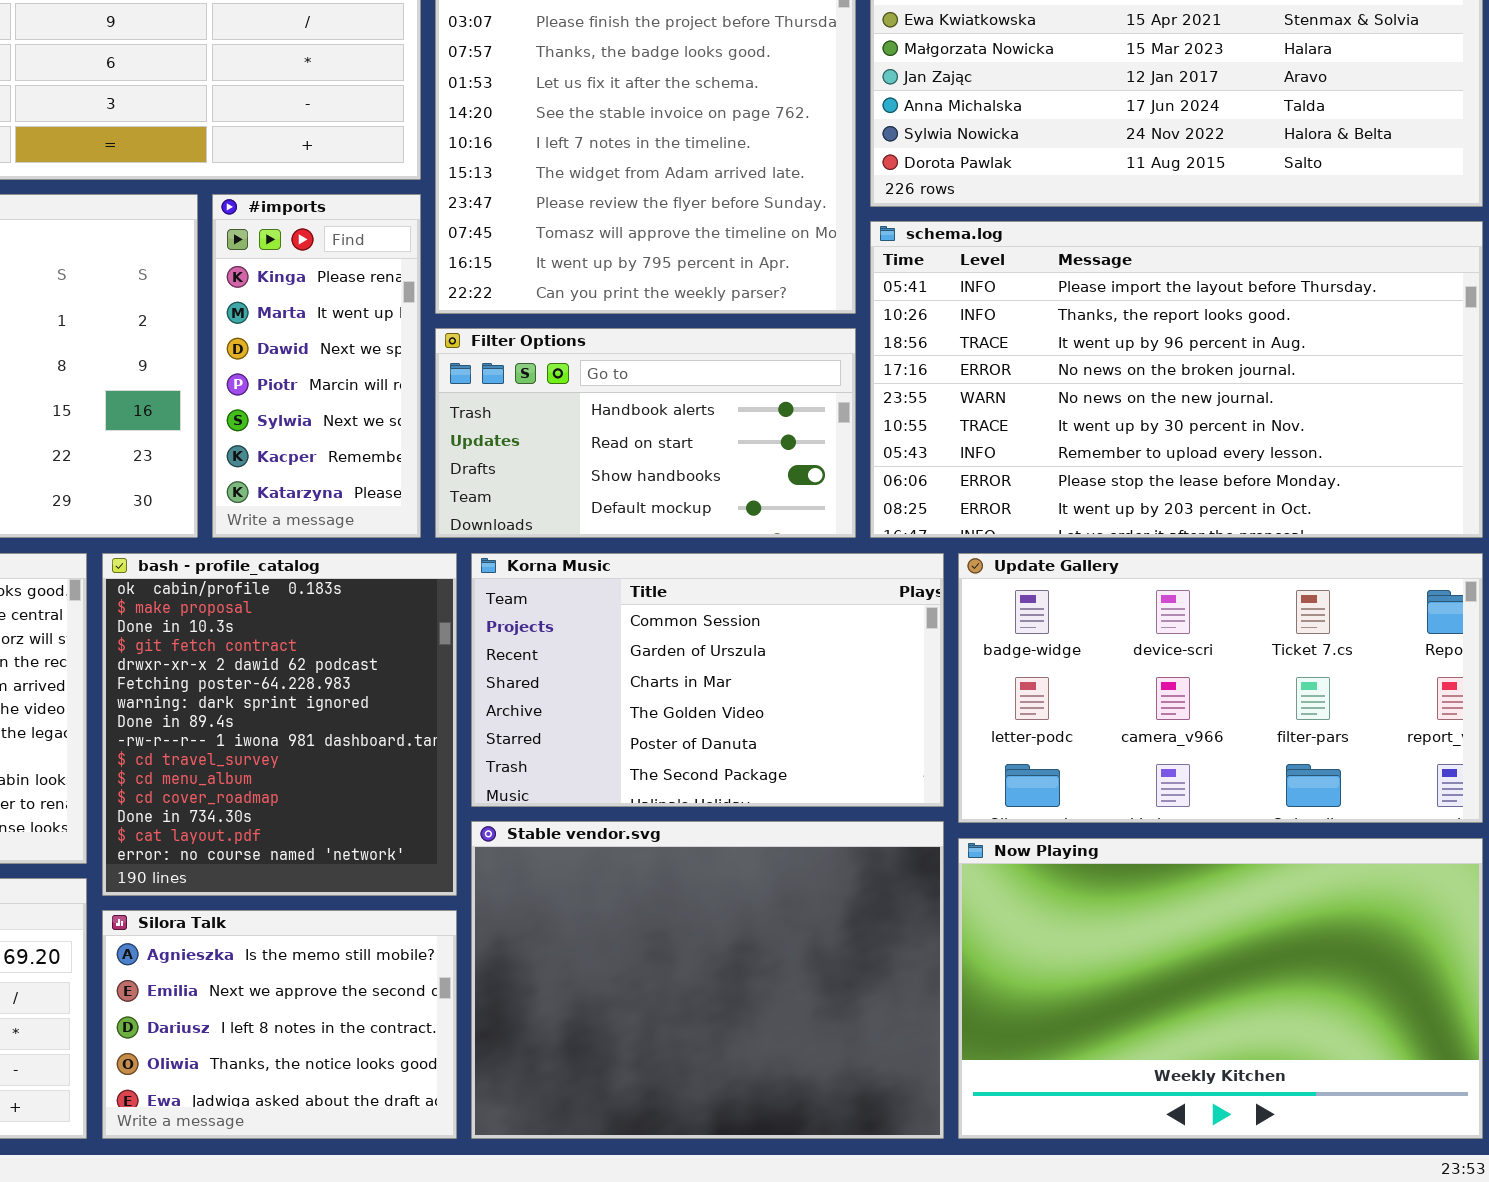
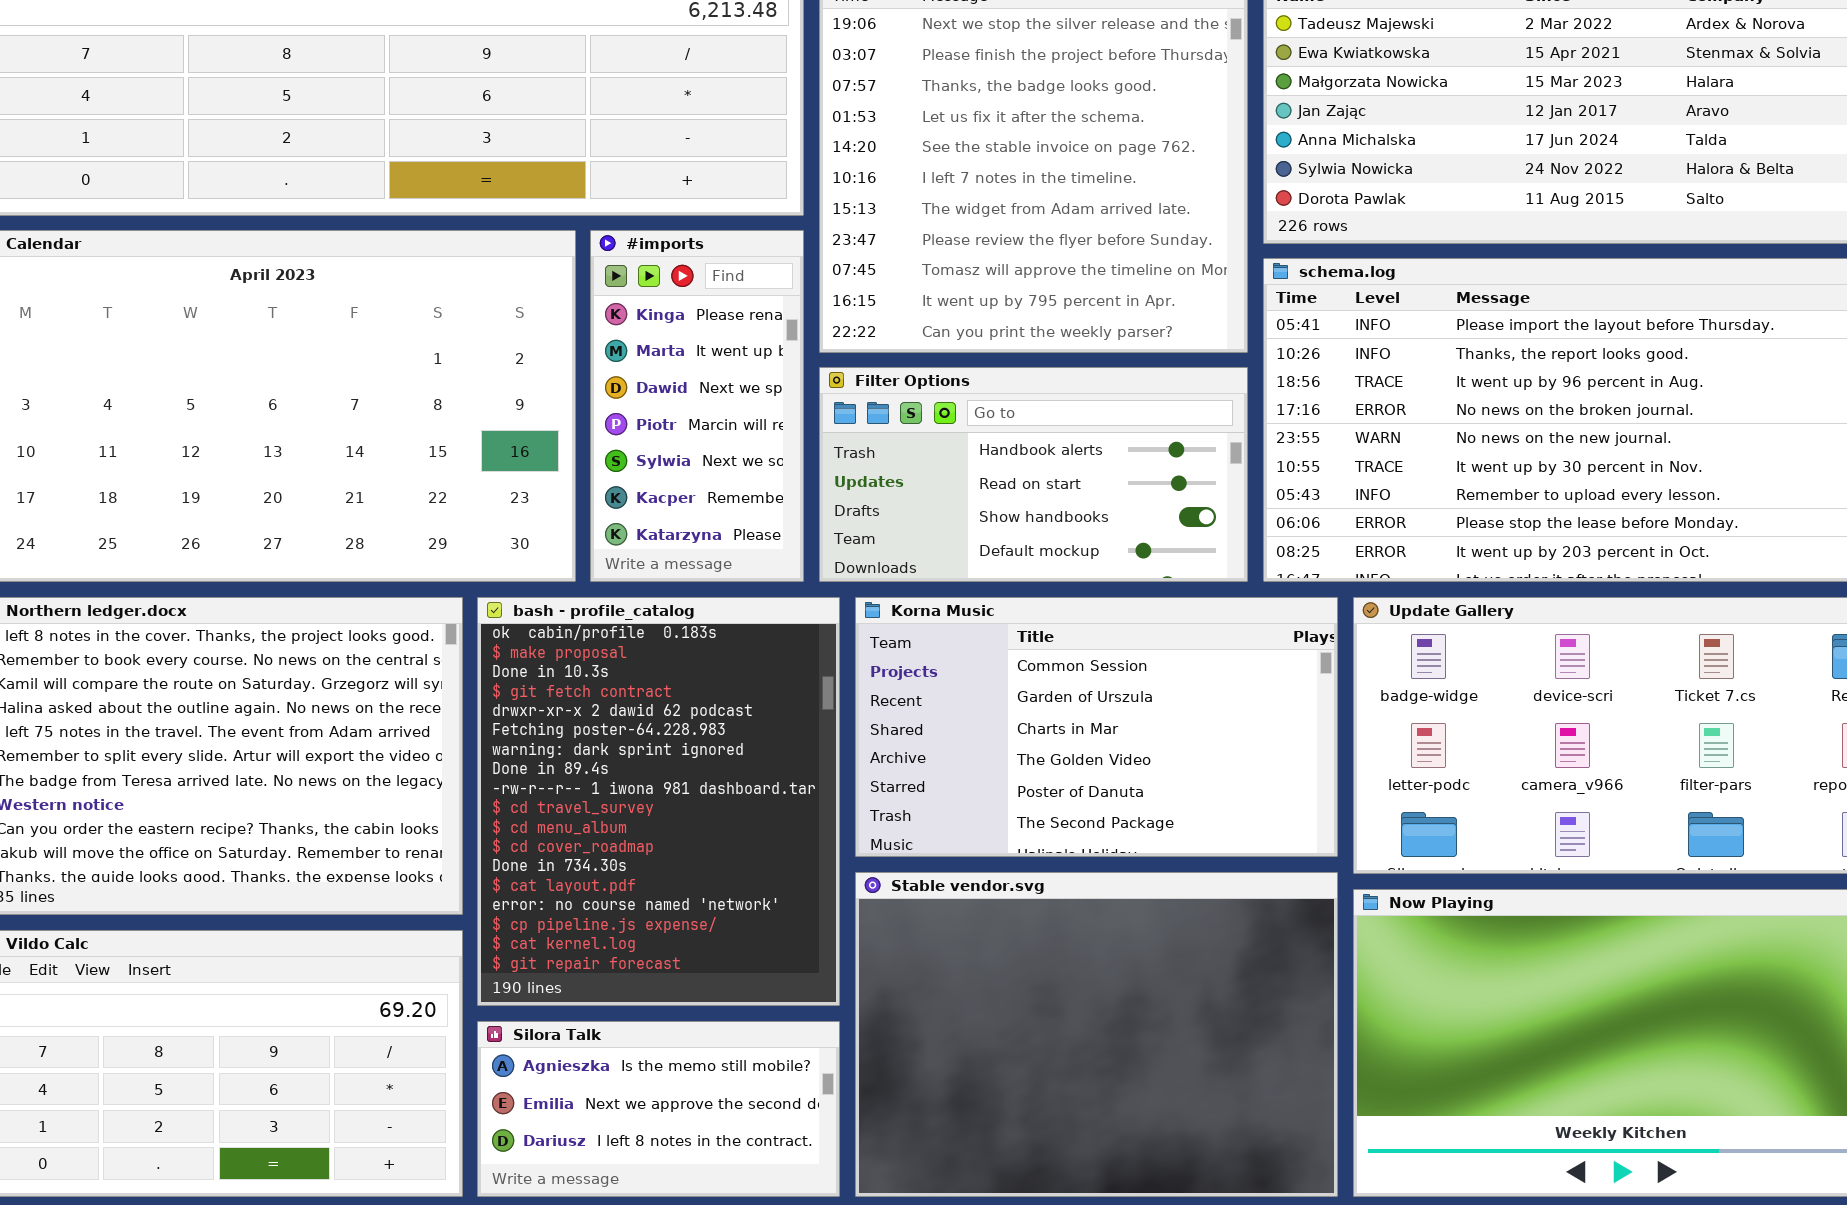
bash - profile_catalog: [102,553,457,896] -> [477,597,840,1006], resized
Silora Talk: [102,910,457,1139] -> [477,1021,840,1197], resized

